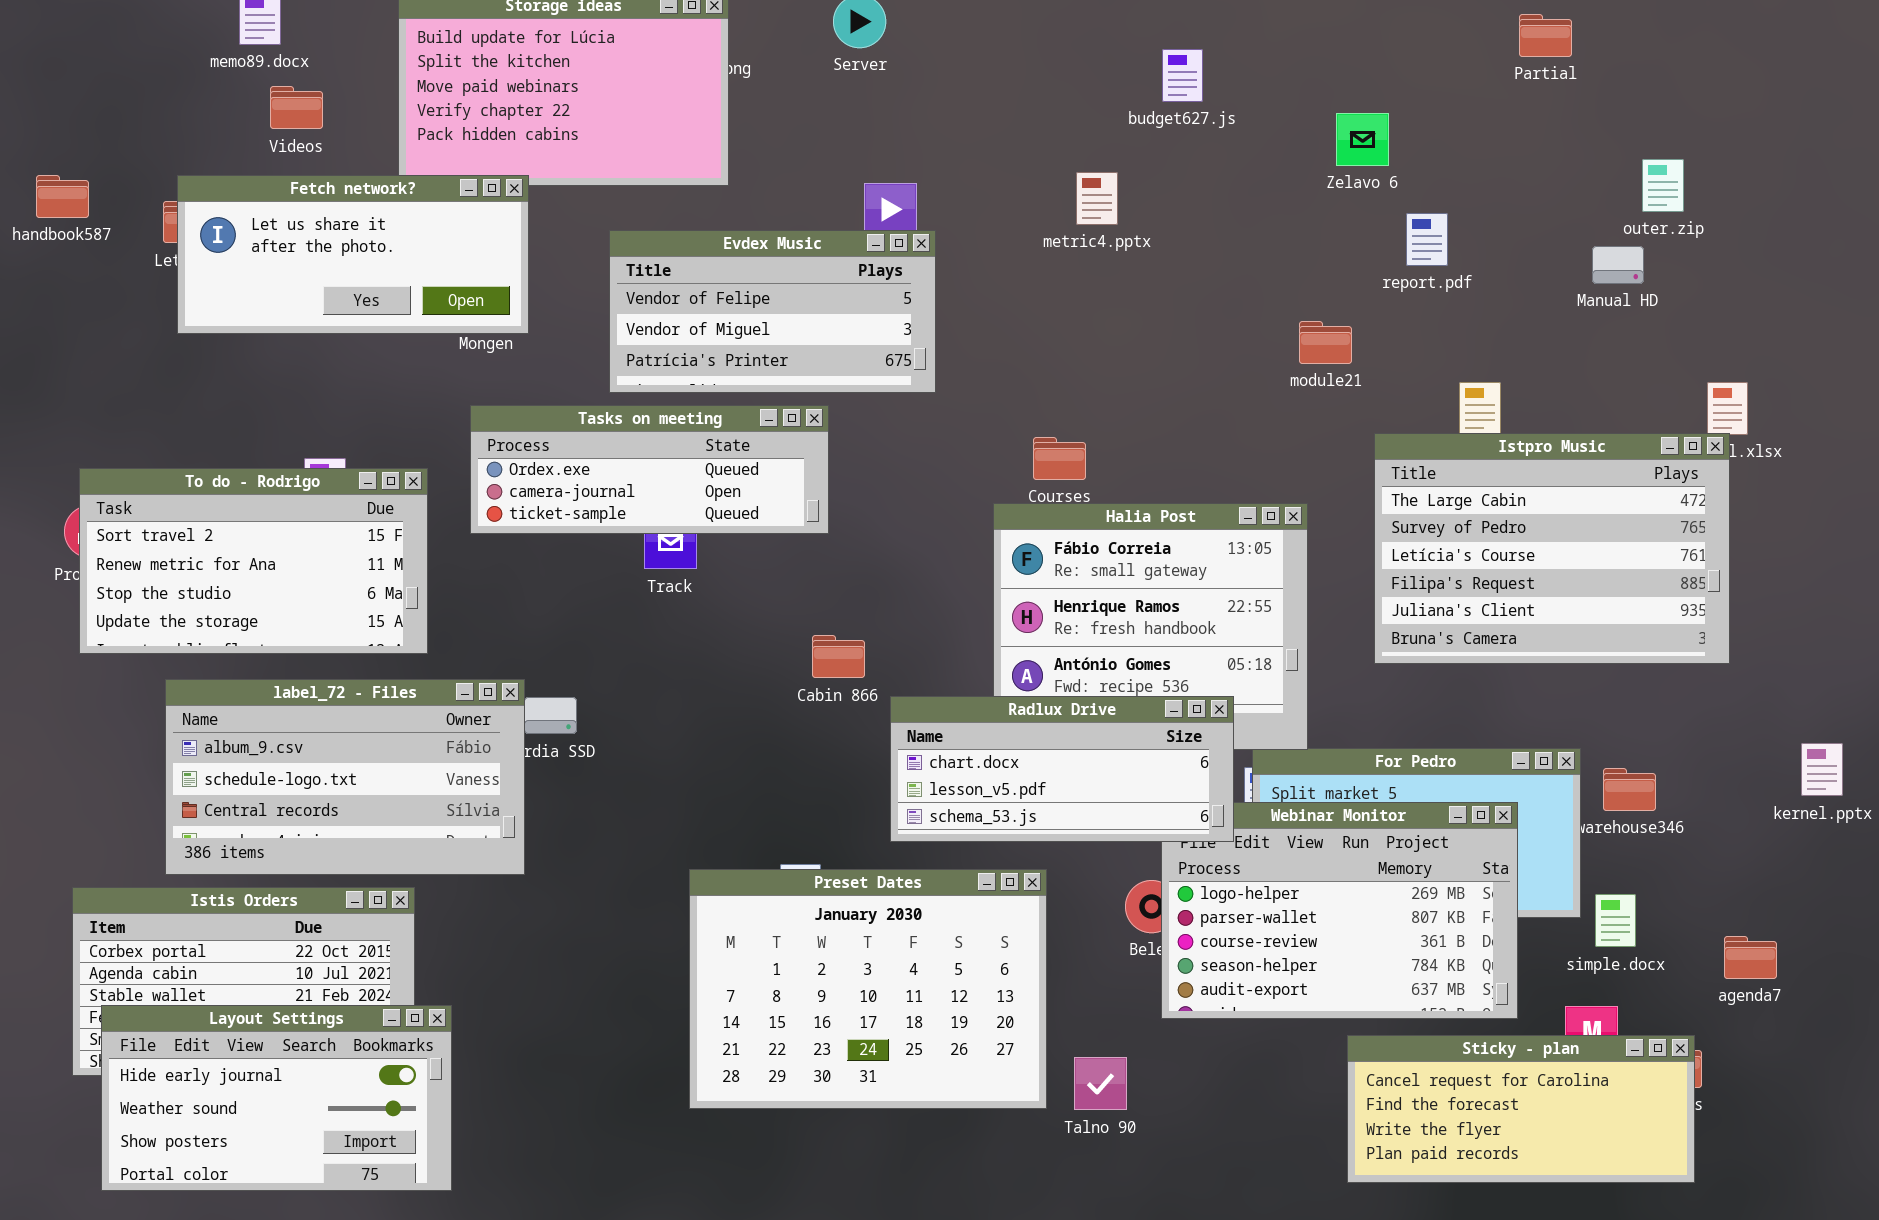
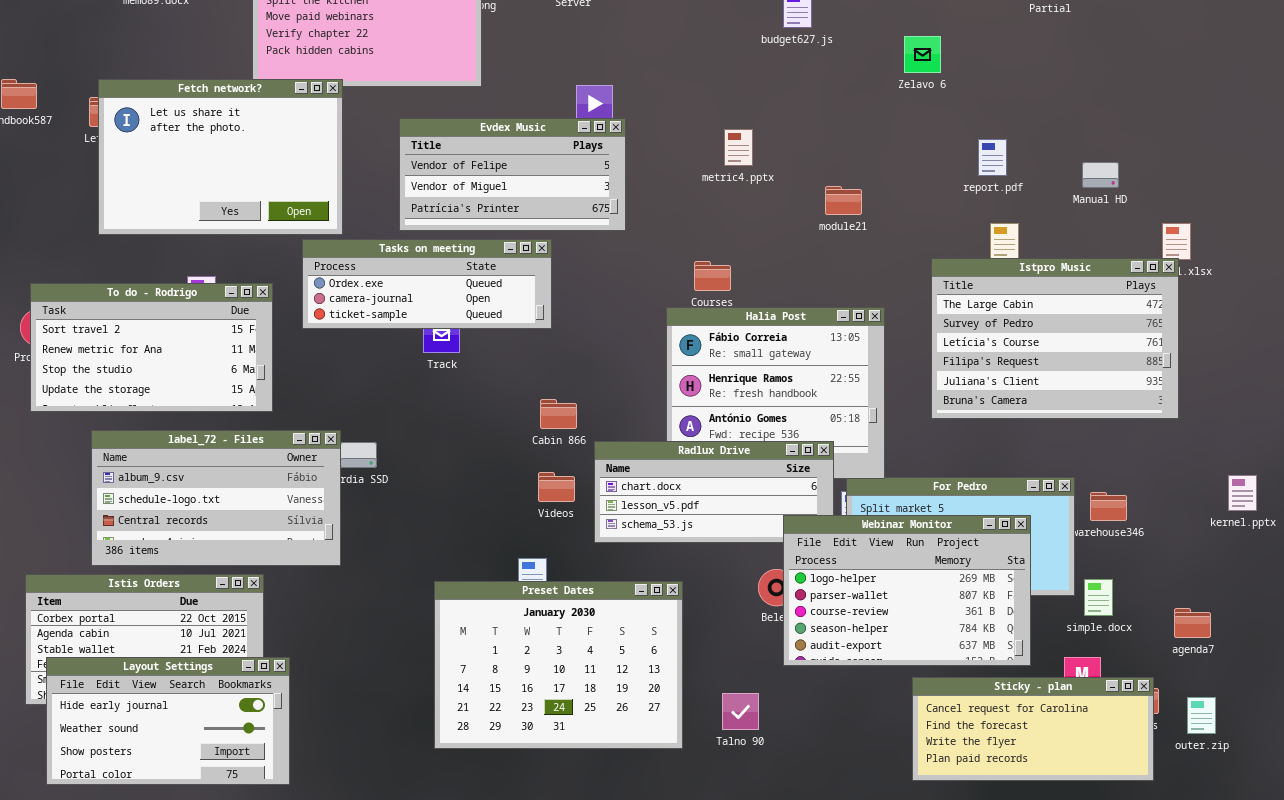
Videos: [270,86,323,129] -> [538,472,575,502], moved
outer.zip: [1642,159,1684,212] -> [1187,697,1216,734], moved
metric4.pptx: [1076,172,1118,225] -> [724,129,753,166], moved
Fetch network?: [177,175,529,334] -> [98,79,343,235], resized
report.pdf: [1406,213,1448,266] -> [978,139,1007,176], moved
Manual HD: [1592,246,1644,284] -> [1082,162,1119,188], moved
module21: [1299,321,1352,364] -> [825,186,862,215], moved
Webinar Monitor: [1161,802,1518,1019] -> [783,515,1031,666], raised
Preset Dates: [689,869,1047,1109] -> [434,581,683,749], moved

